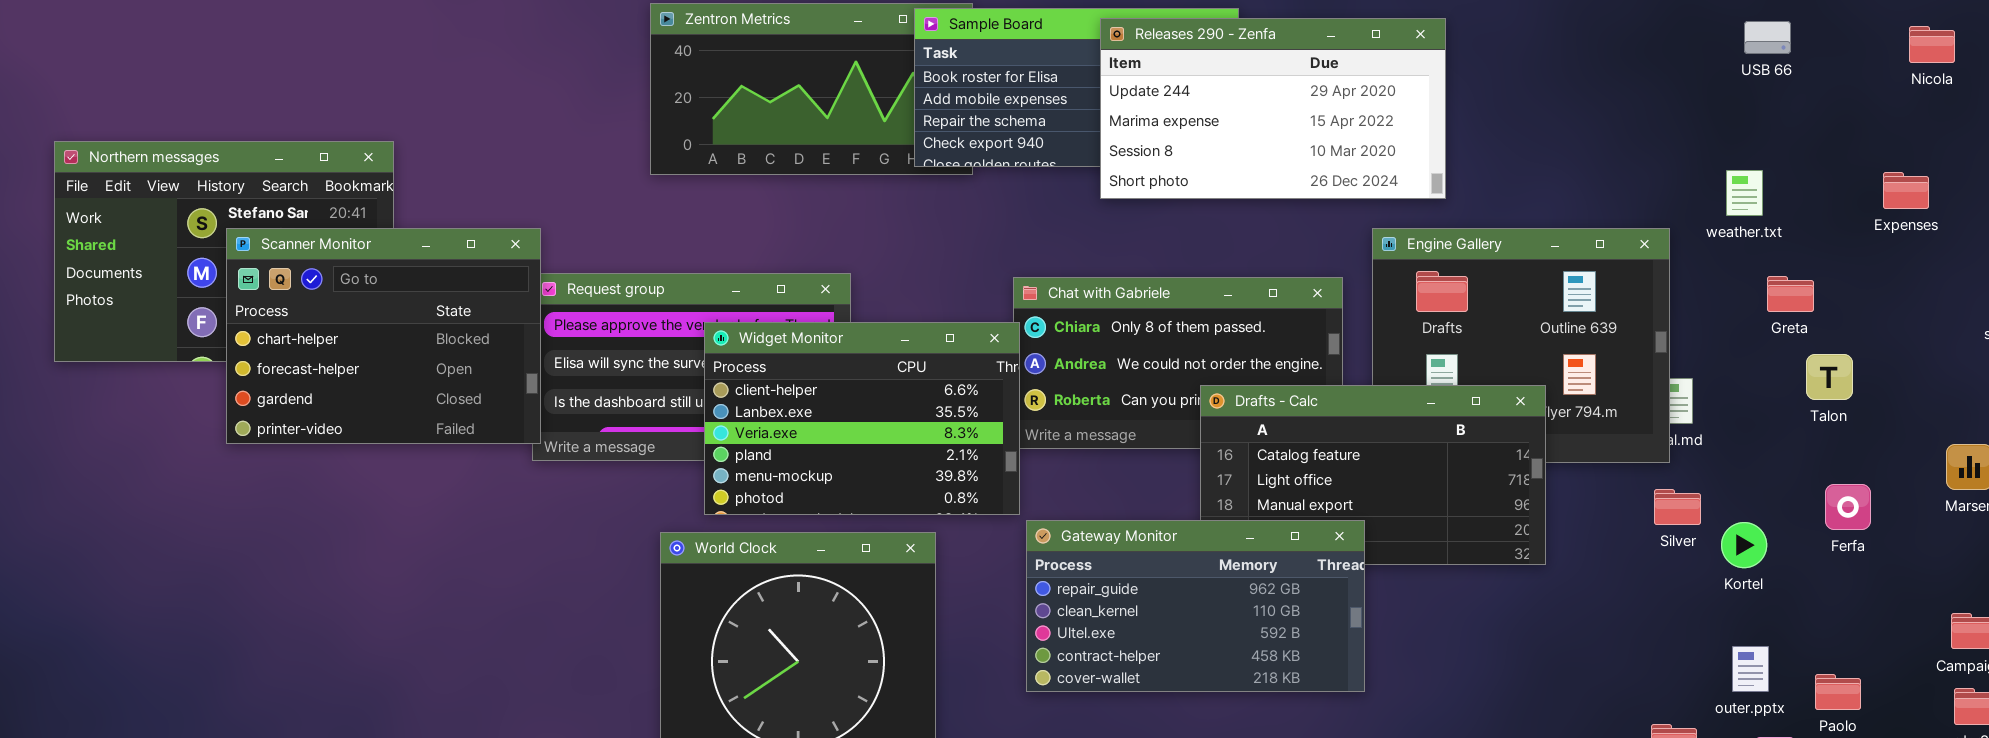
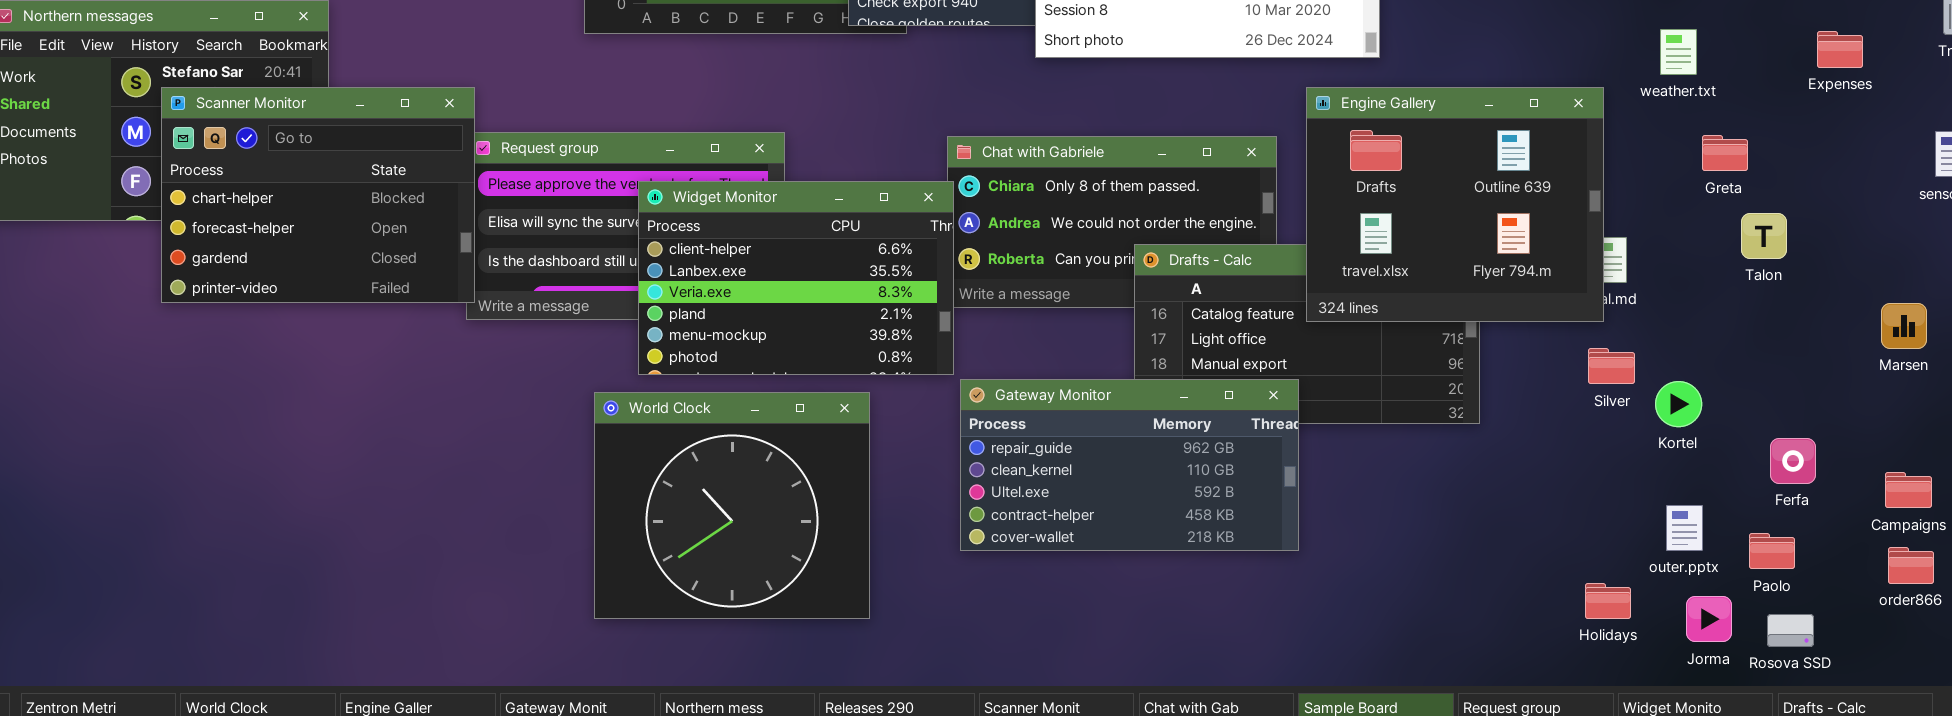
Engine Gallery: [1372,228,1670,463] -> [1306,87,1604,322], raised
Ferfa: [1825,484,1871,530] -> [1770,438,1816,484], moved

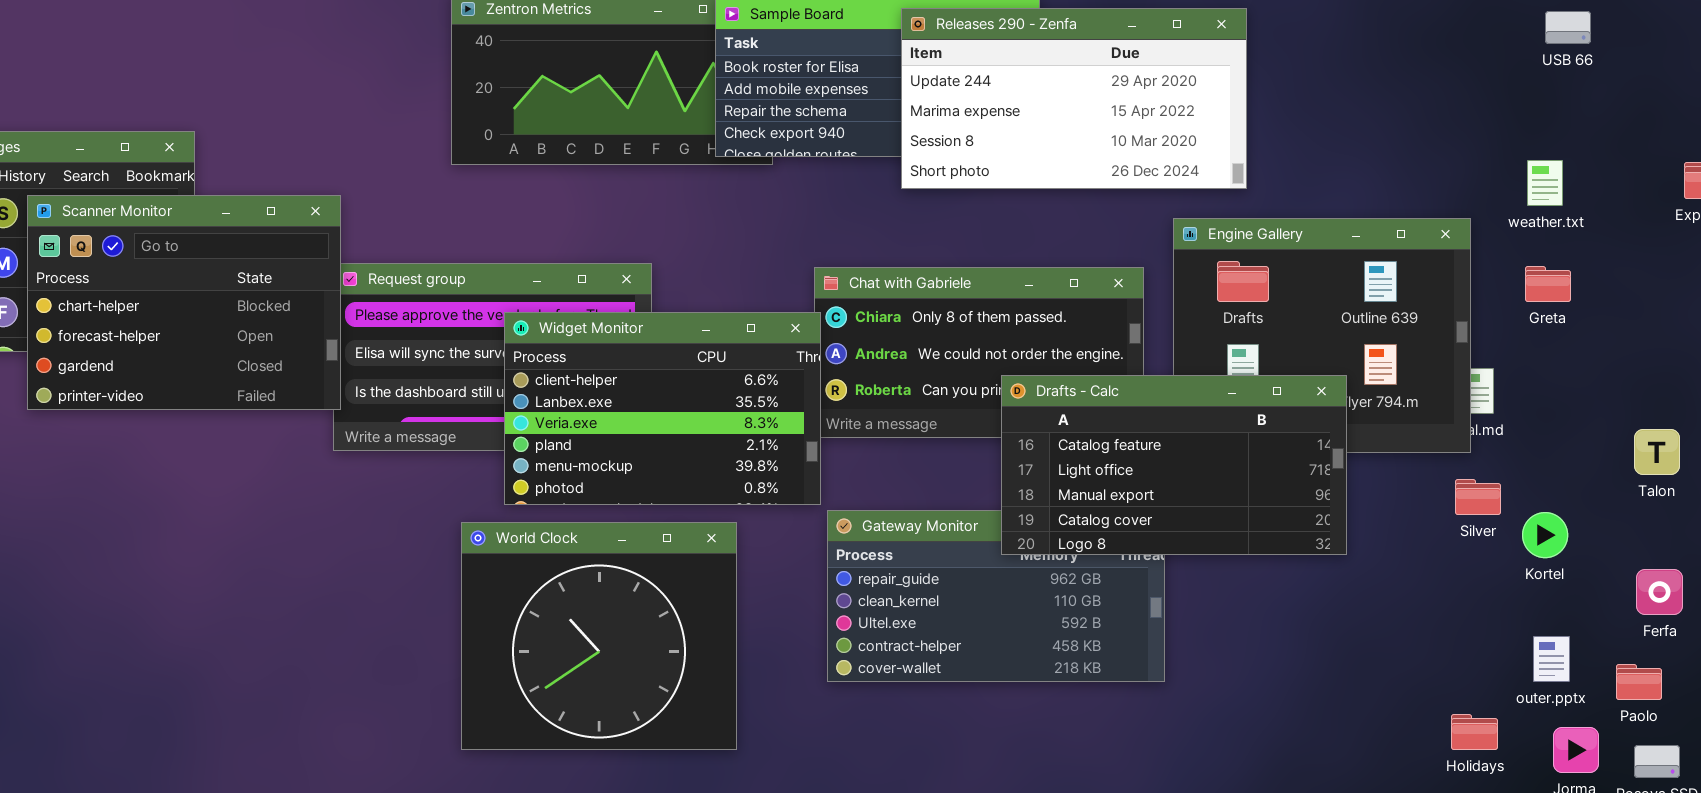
Scanner Monitor: [161,87,475,303] -> [27,195,341,410], moved
Greta: [1702,135,1748,171] -> [1525,266,1571,302], moved
Talon: [1741,213,1787,259] -> [1634,429,1680,475], moved
Drafts - Calc: [1134,244,1480,424] -> [1001,375,1347,555], raised

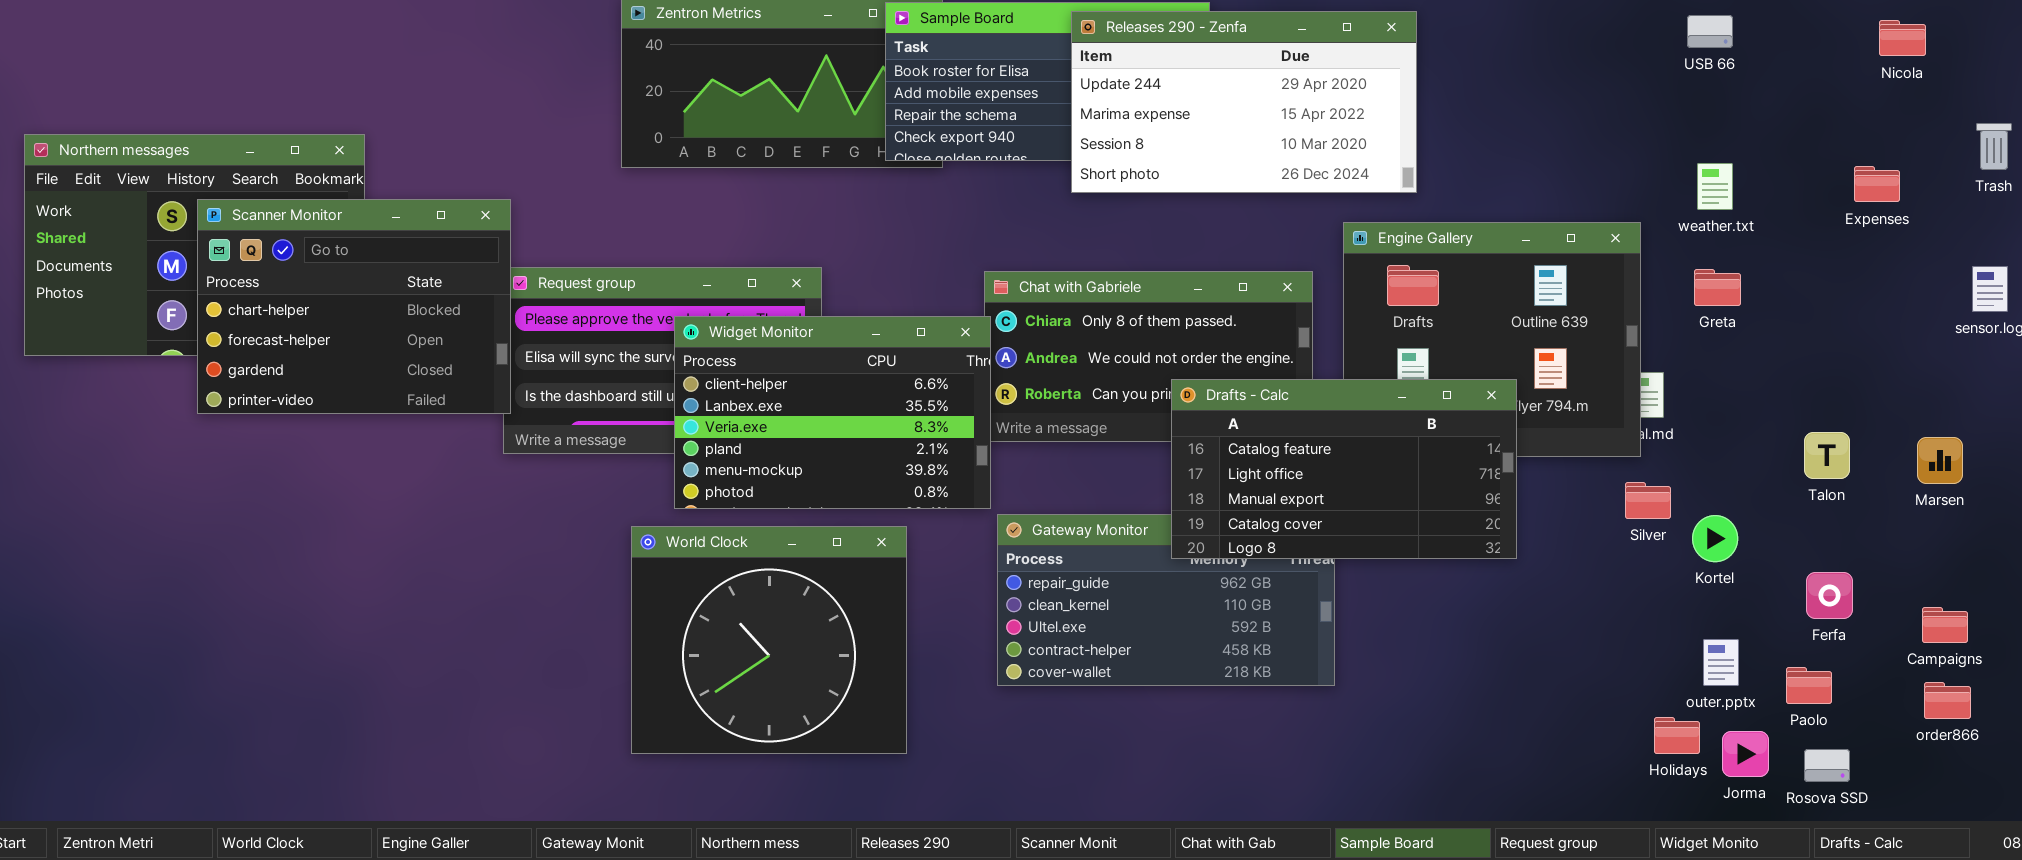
USB 66: [1545,11,1591,44] -> [1687,15,1733,48], moved
Holidays: [1451,714,1498,750] -> [1654,717,1700,754], moved

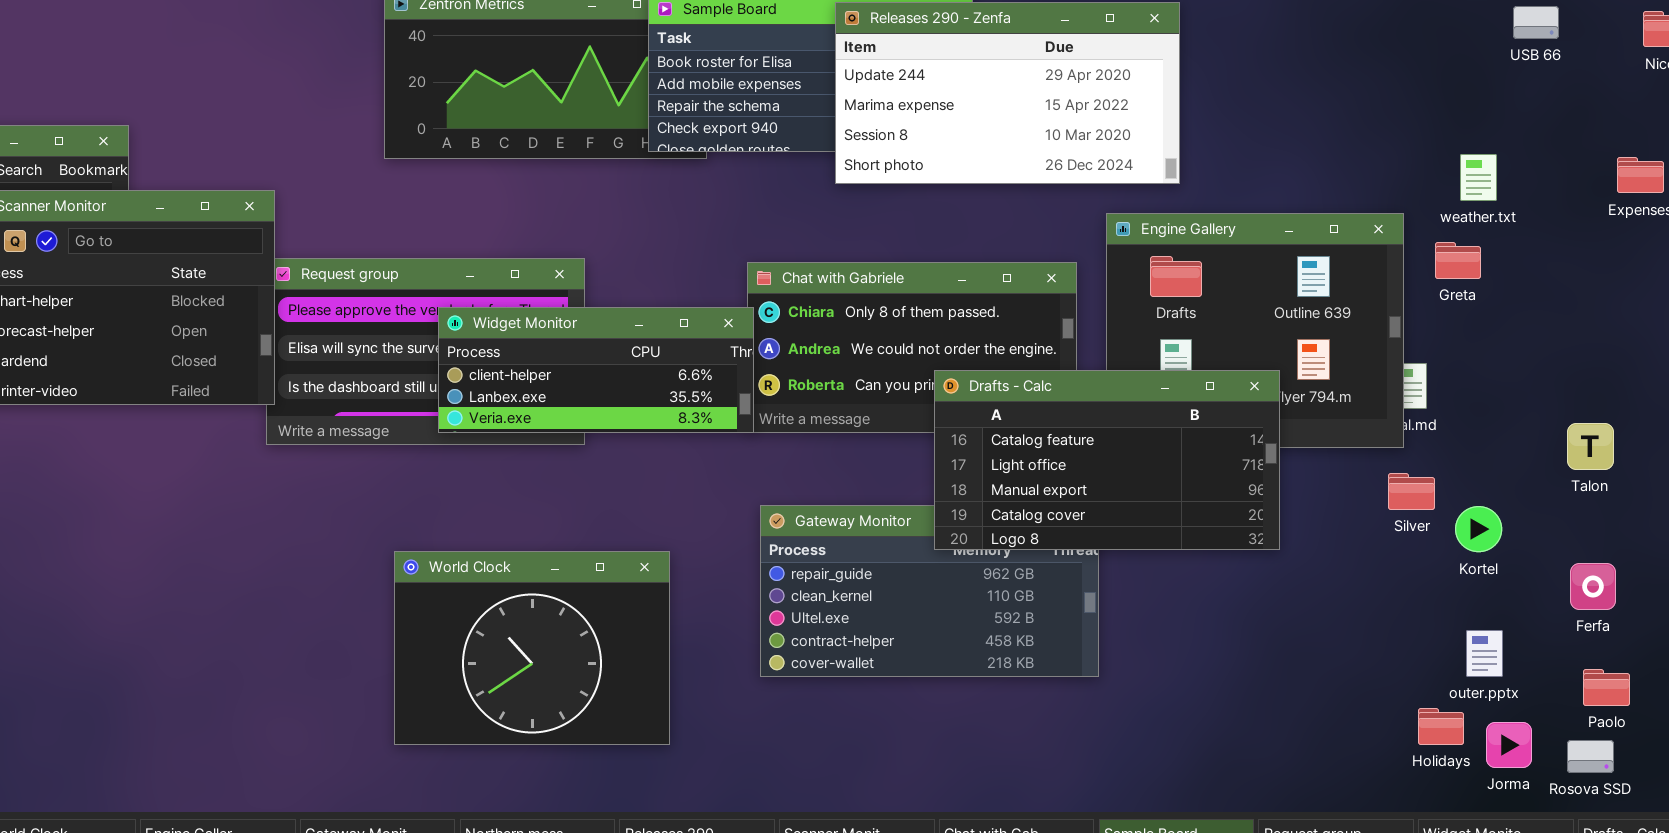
USB 66: [1687,15,1733,48] -> [1513,6,1559,39], moved
Greta: [1694,269,1741,306] -> [1435,242,1481,279], moved
Widget Monitor: [674,316,991,509] -> [438,307,754,433], resized
World Clock: [631,526,907,754] -> [394,551,670,745], resized
Paolo: [1786,667,1832,704] -> [1583,669,1630,706], moved

